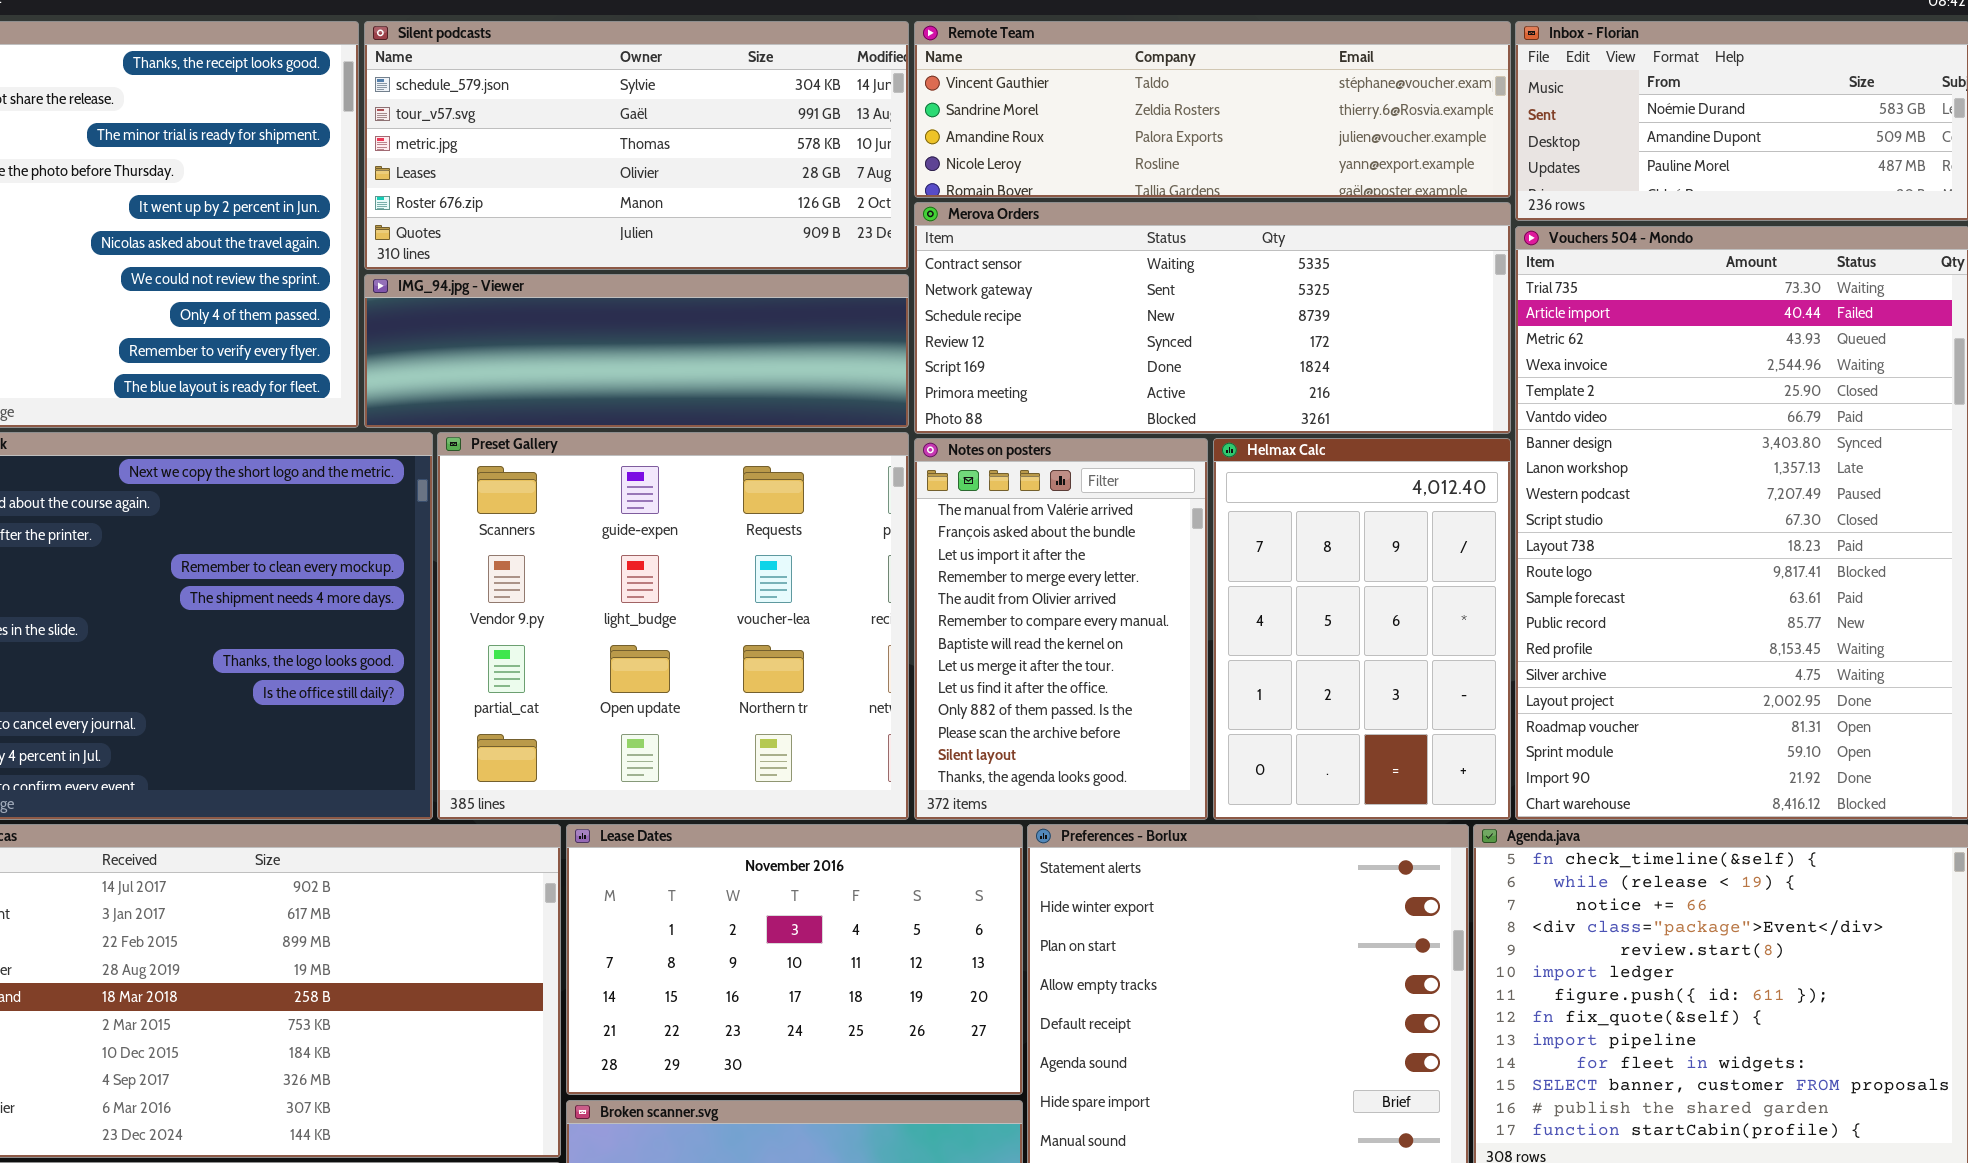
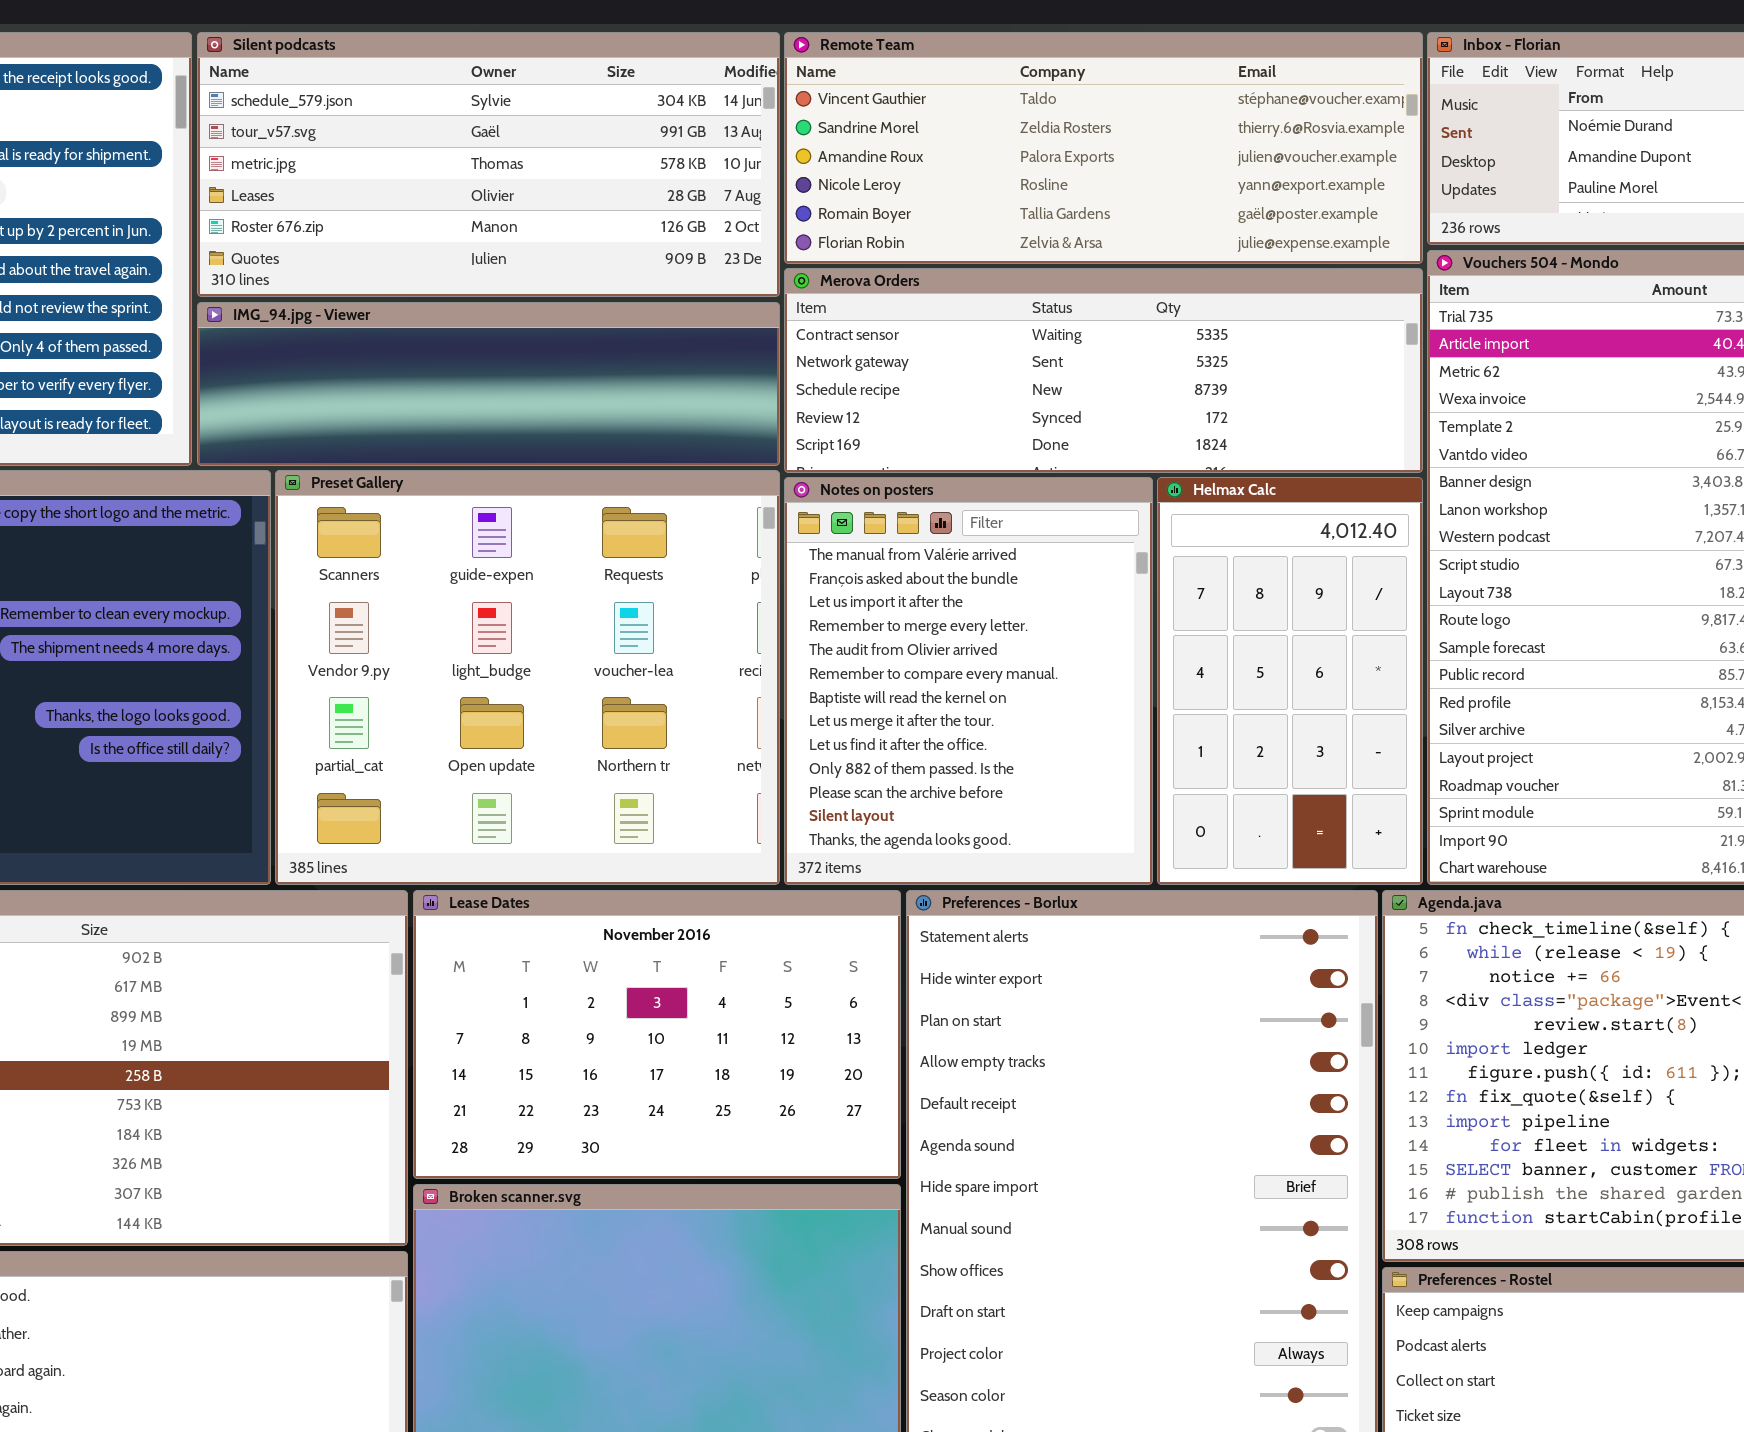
Remote Team: [914,21,1511,198] -> [784,32,1423,264], resized
Merova Orders: [914,202,1511,434] -> [784,268,1423,473], resized
Notes on posters: [914,438,1208,820] -> [784,477,1153,885], resized
Helmax Calc: [1213,438,1511,820] -> [1157,477,1423,885], resized

